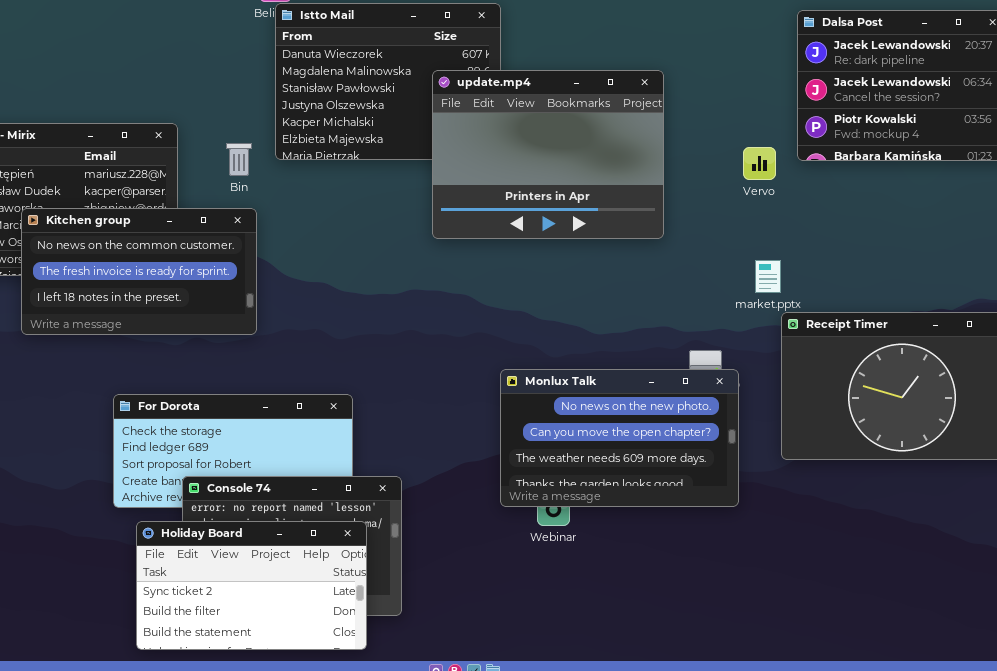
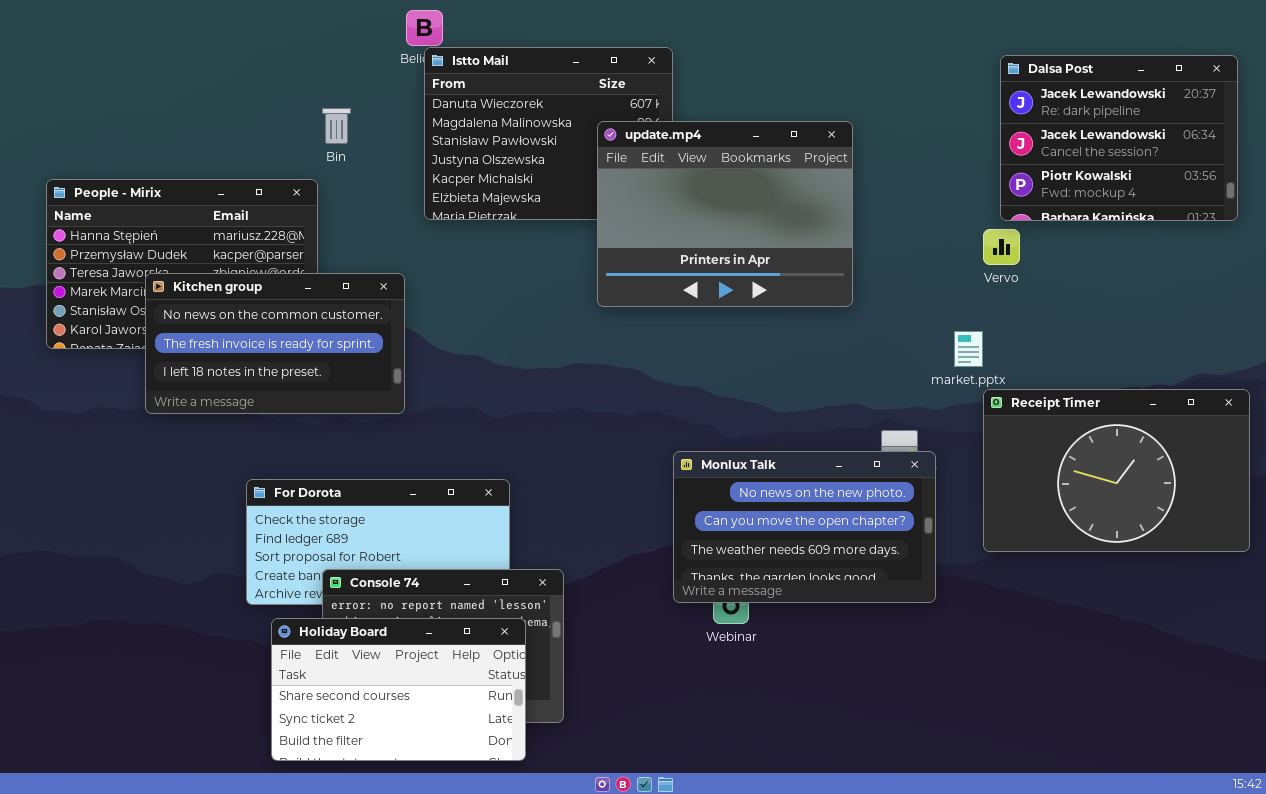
Bin: [226,143,252,176] -> [322,108,351,144], moved
Vervo: [743,147,776,180] -> [983,229,1020,265], moved
Holiday Board: [136,521,367,650] -> [271,618,526,761], scrolled up 1 row

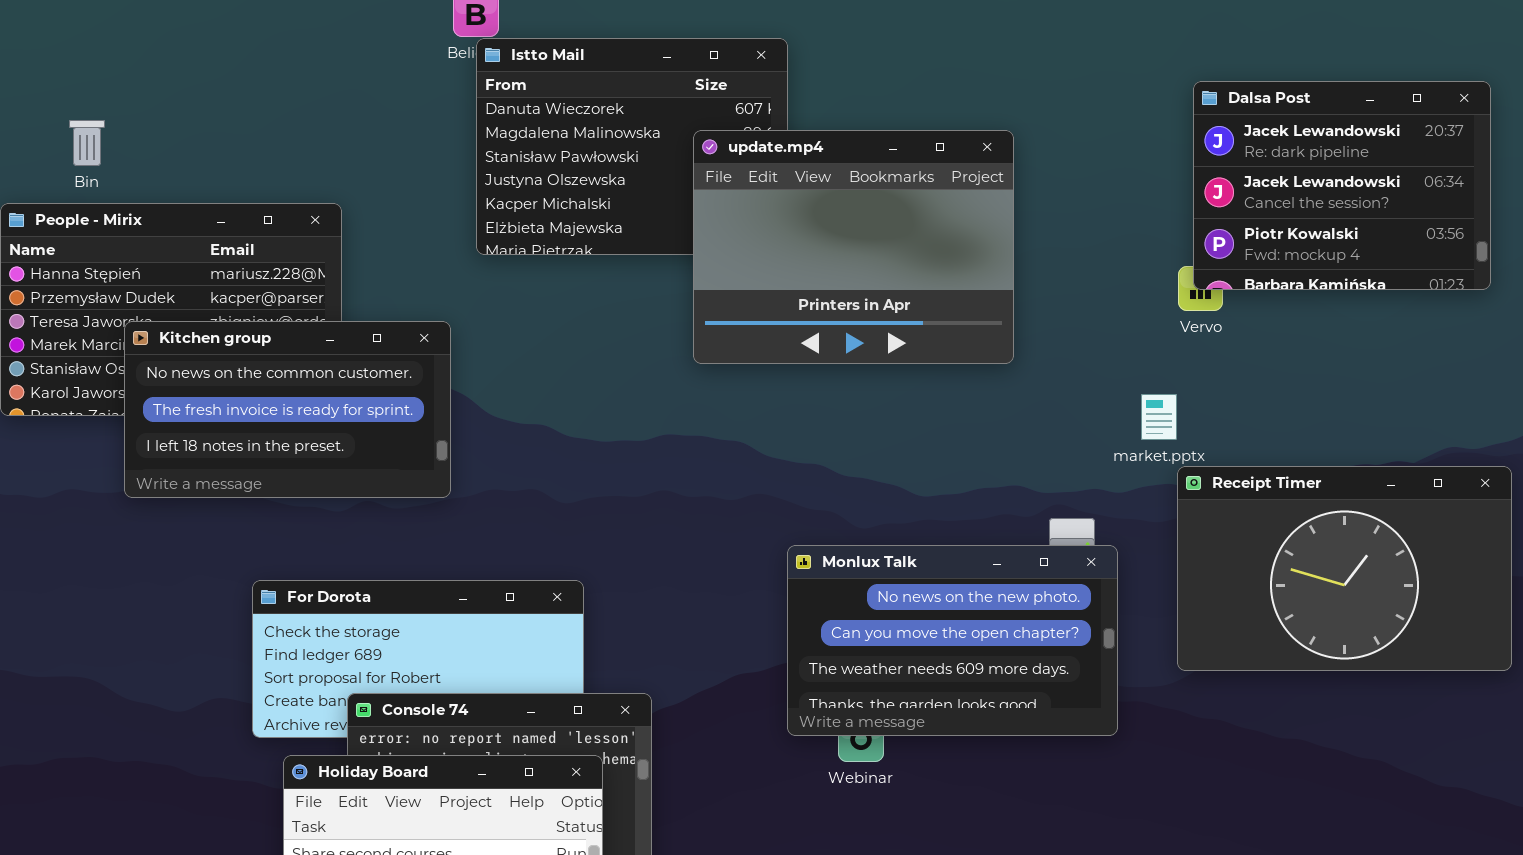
Dalsa Post: [1000,55,1238,221] -> [1193,81,1491,290], moved
Bin: [322,108,351,144] -> [69,120,105,166], moved

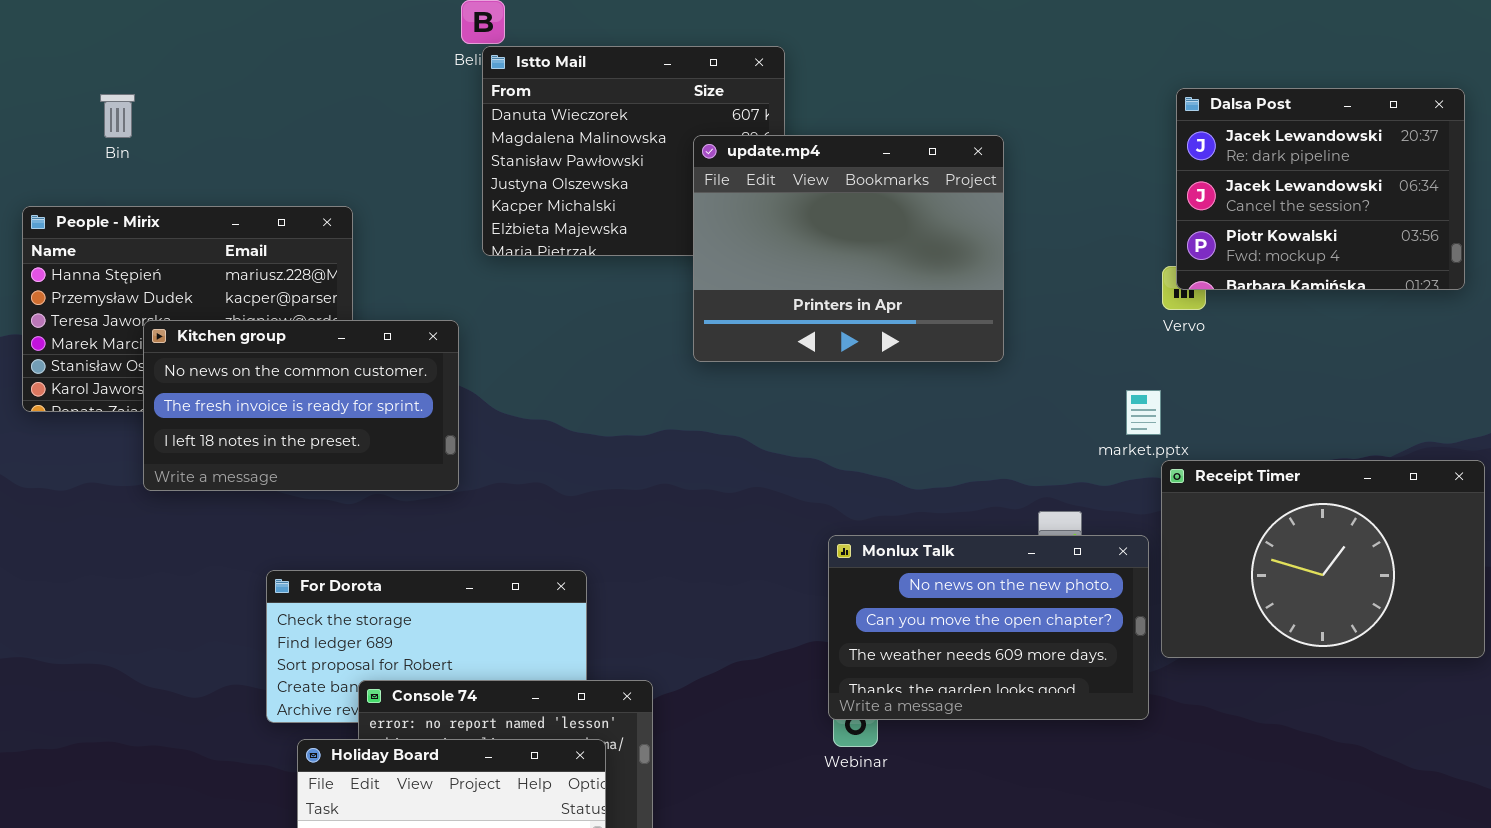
Bin: [69,120,105,166] -> [100,94,135,138], moved
Monlux Talk: [787,545,1118,736] -> [828,535,1149,720], moved

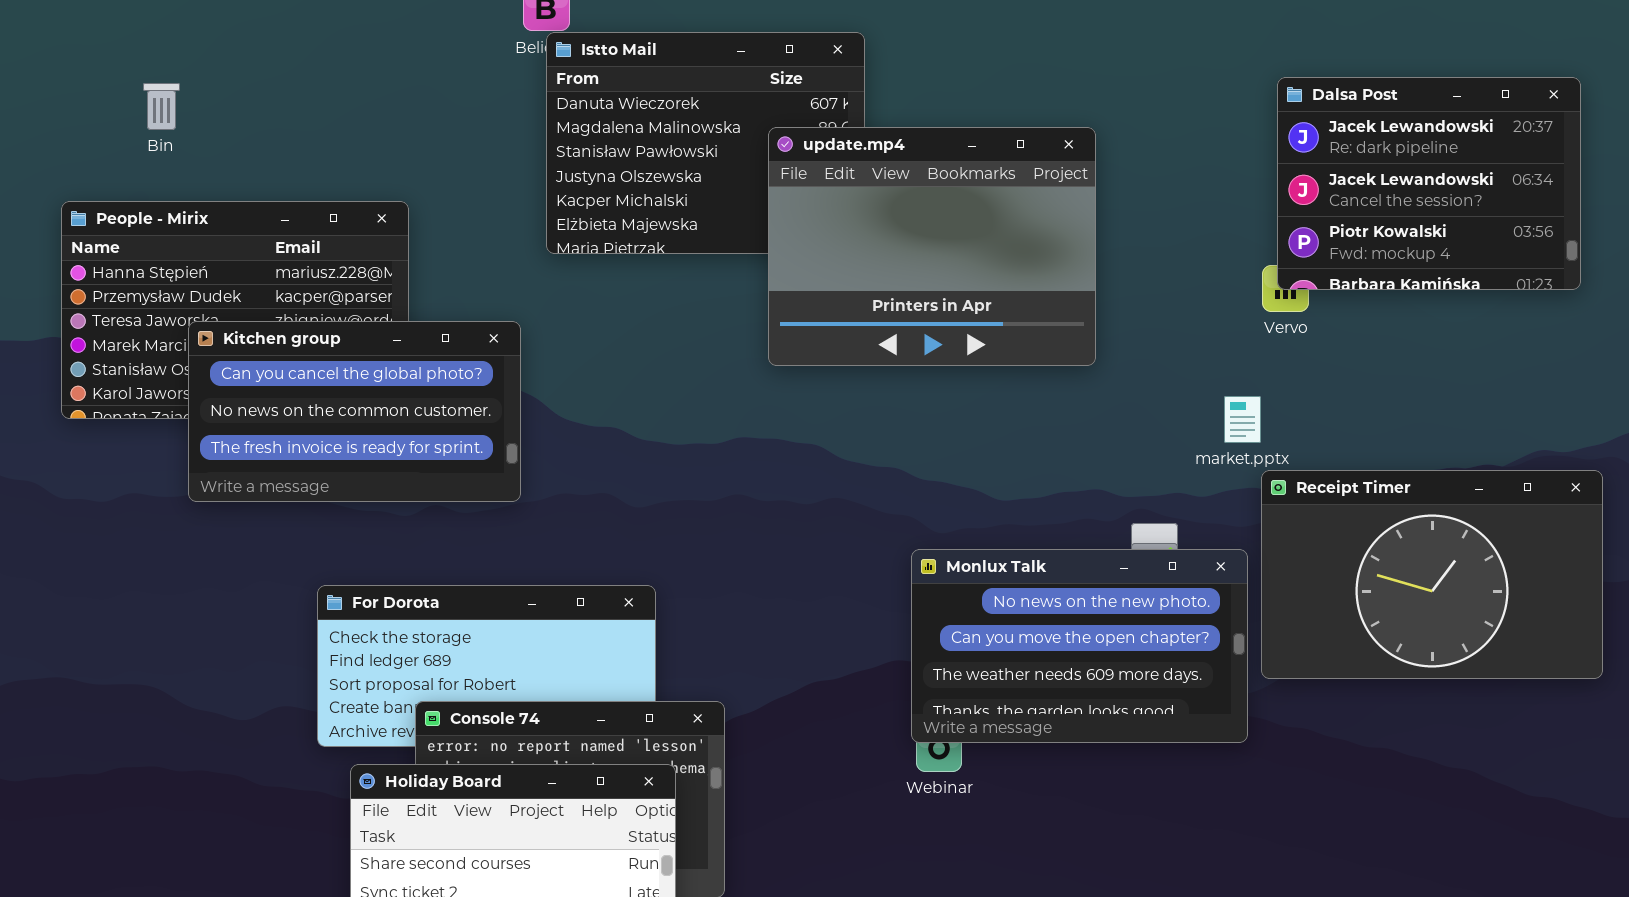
Kitchen group: [143,320,459,491] -> [188,321,521,502], scrolled up 1 row

